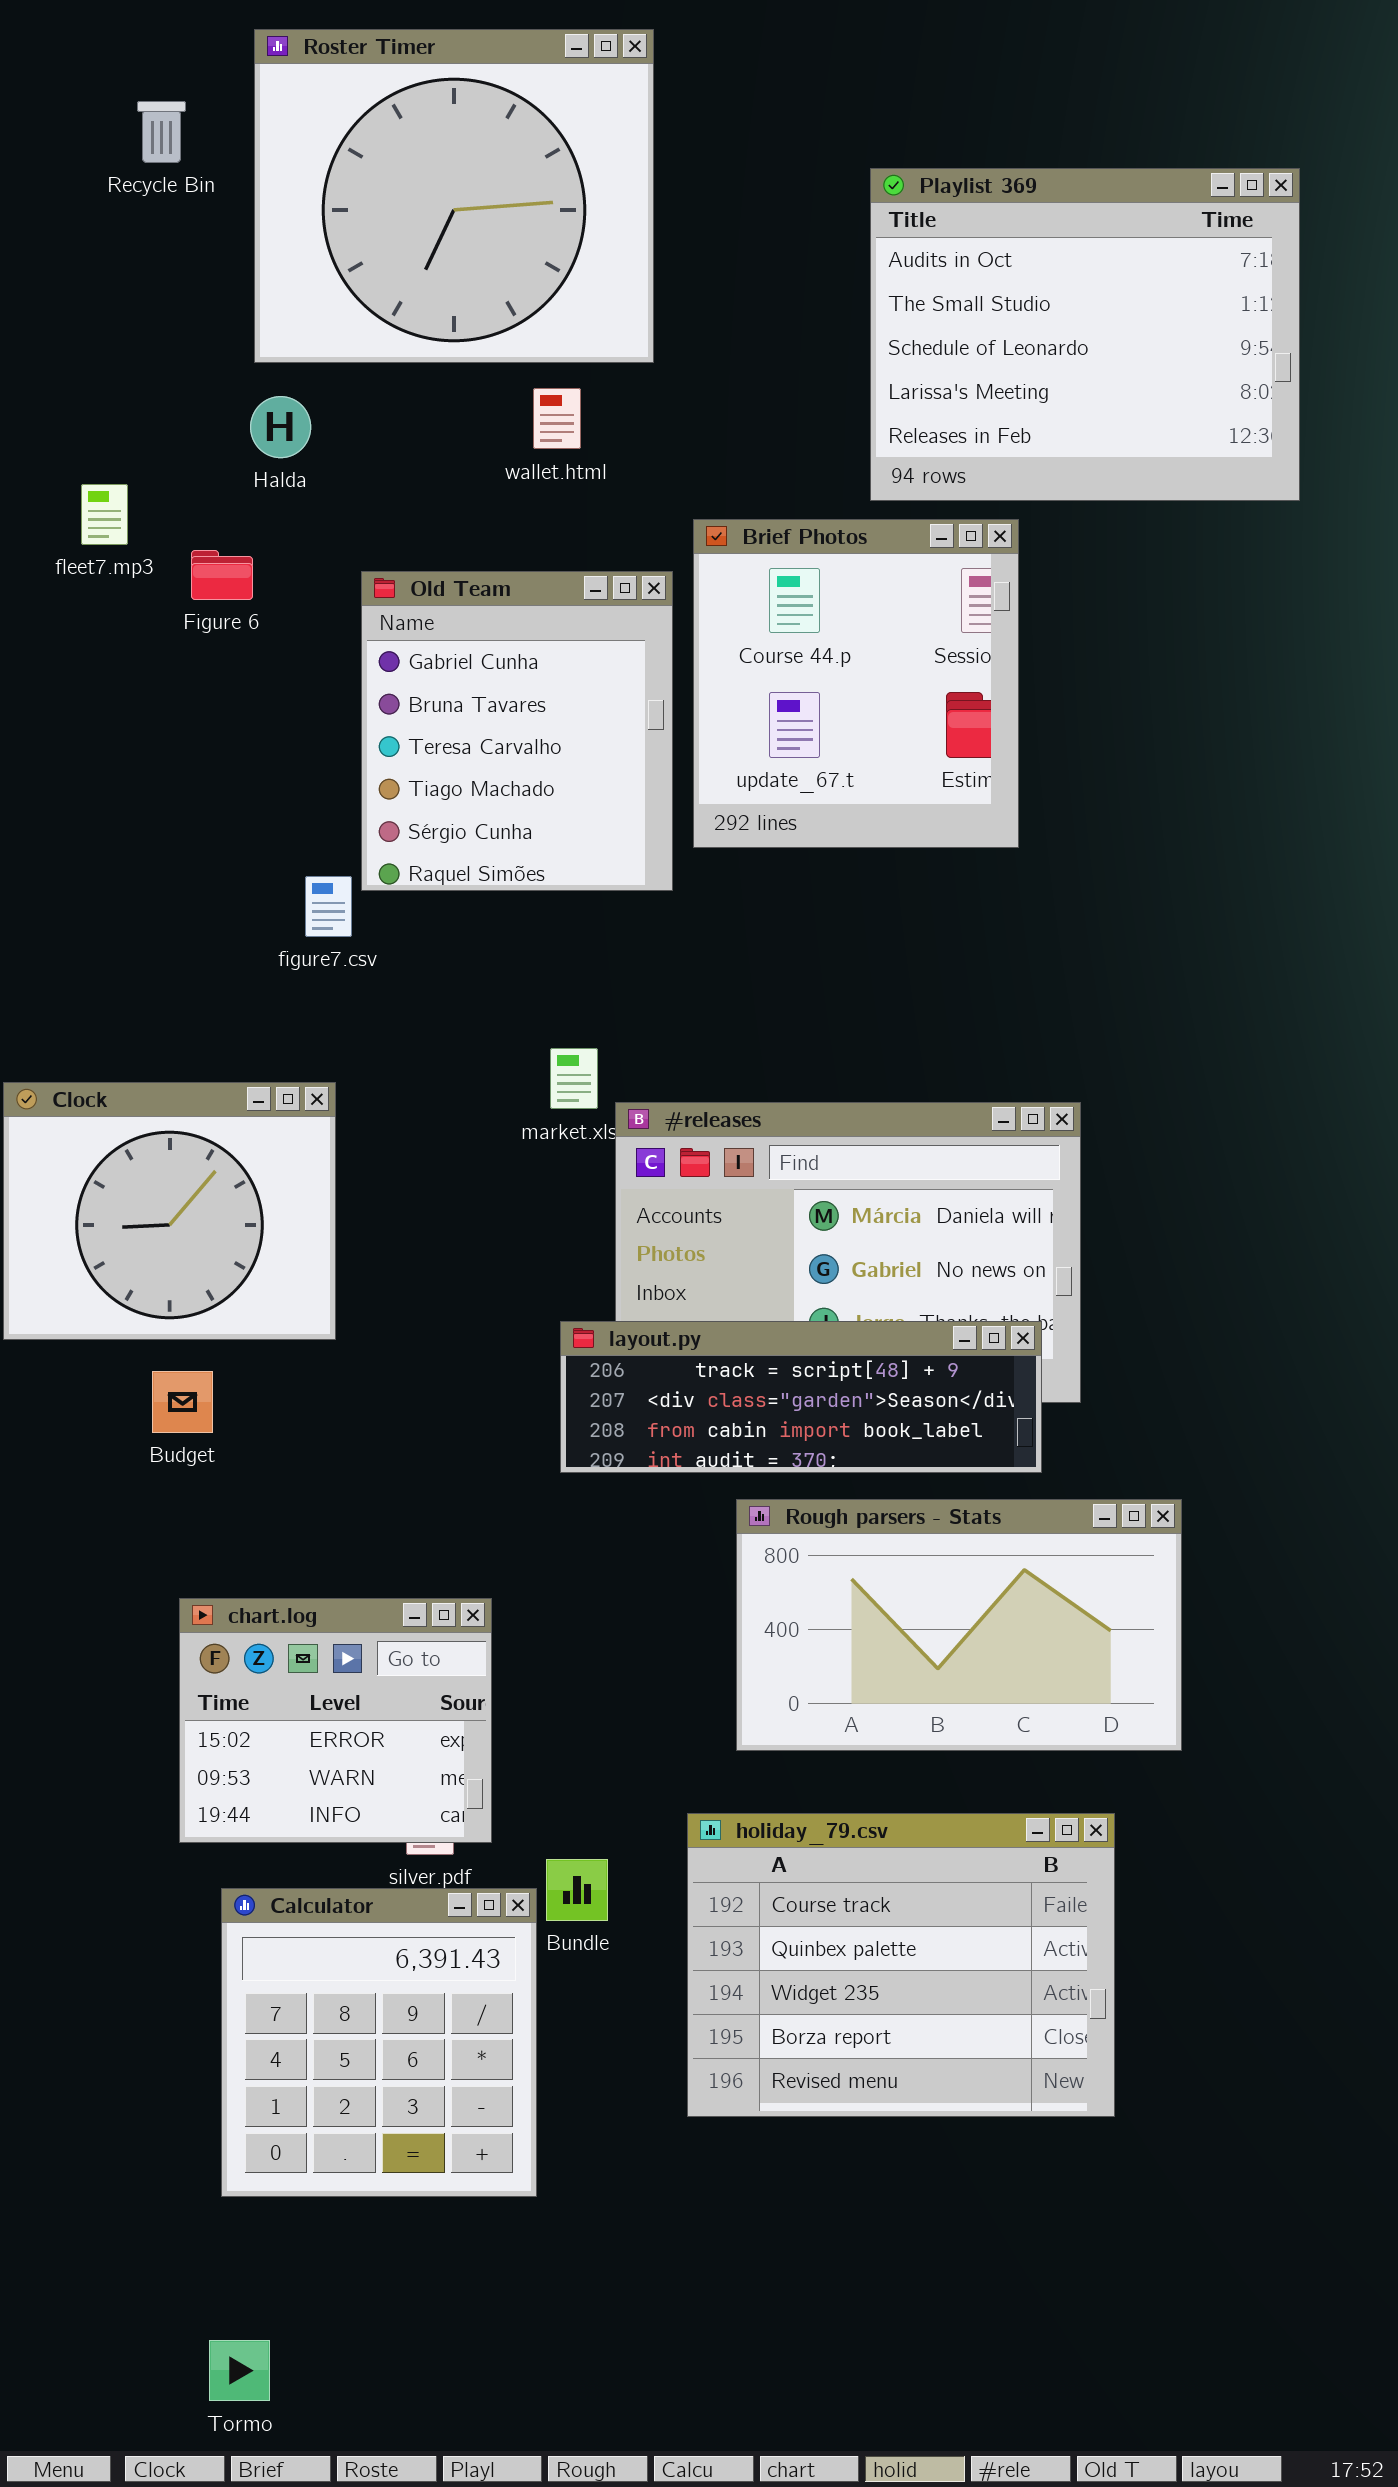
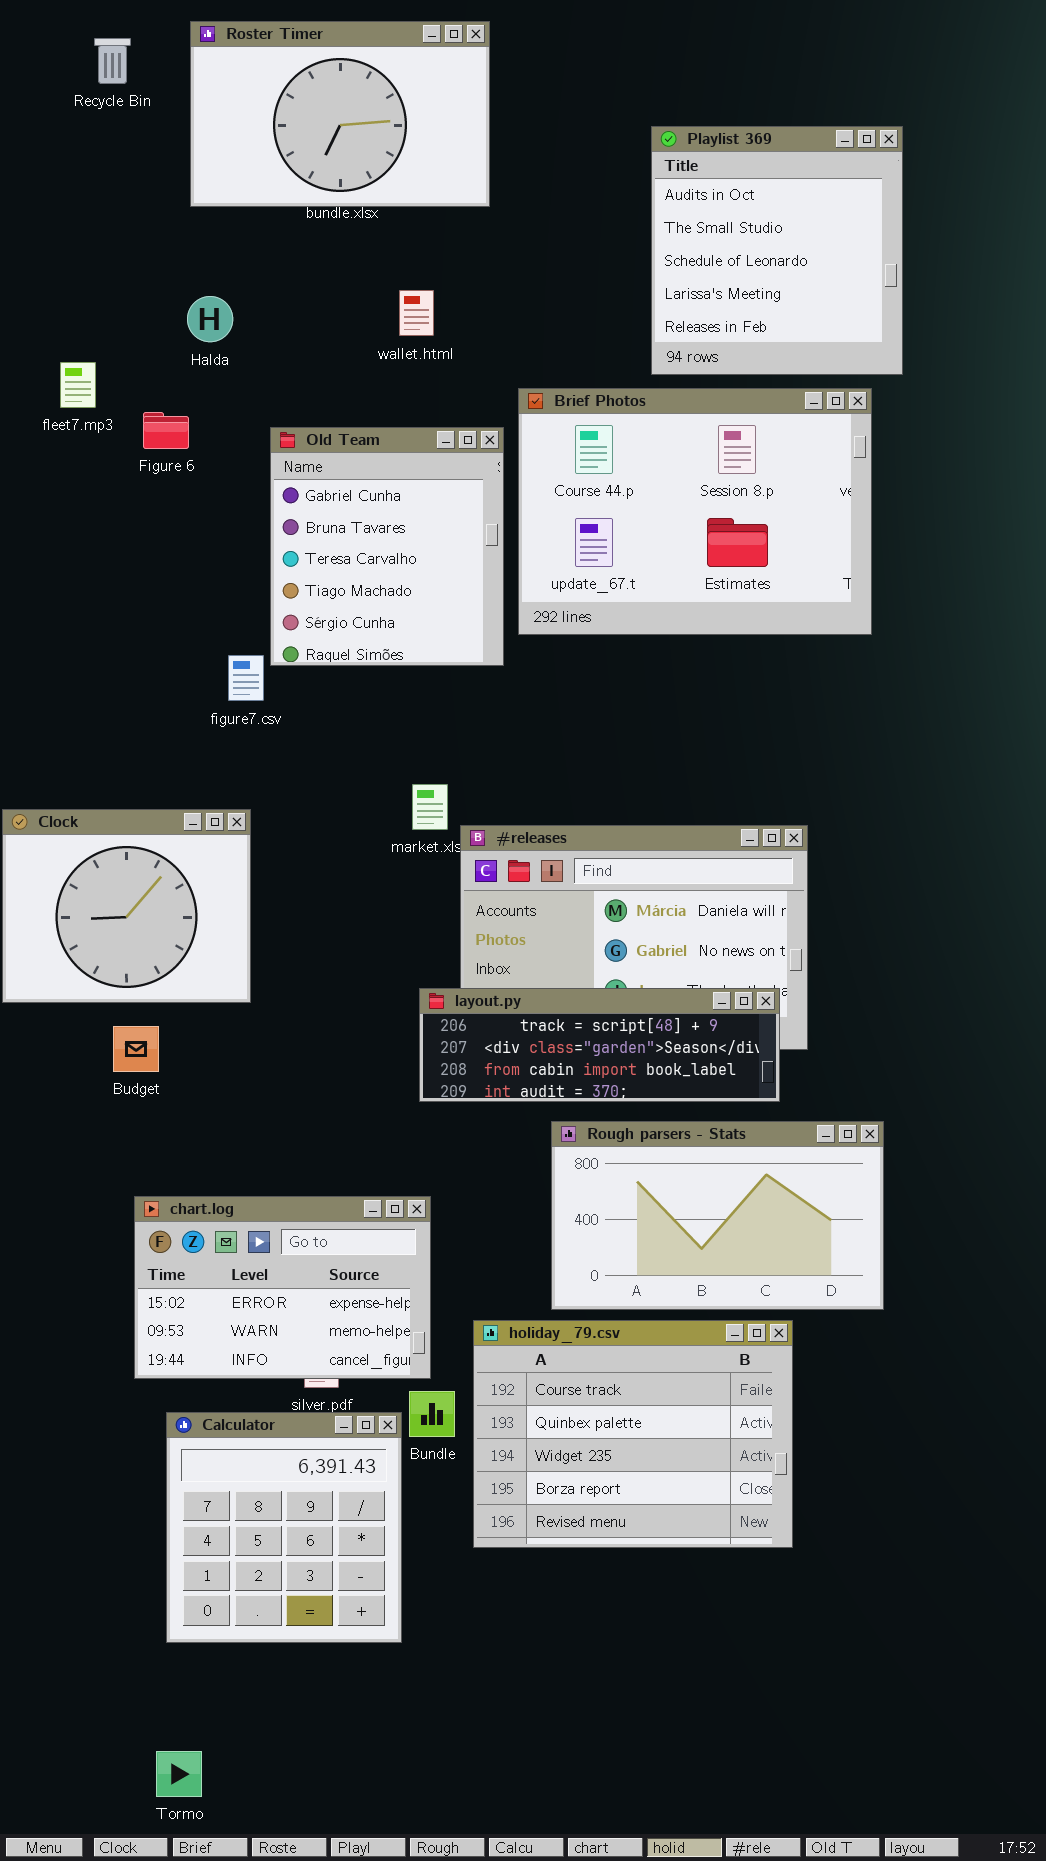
Roster Timer: [254,29,654,363] -> [190,21,490,207], resized
Recycle Bin: [137,101,186,163] -> [94,38,131,84], moved
Playlist 369: [870,168,1300,501] -> [651,126,903,375], resized
Brief Photos: [693,519,1019,848] -> [518,388,872,635], resized
chart.log: [179,1598,492,1843] -> [134,1196,431,1379], resized
holiday_79.csv: [687,1813,1115,2117] -> [473,1320,793,1548], moved

